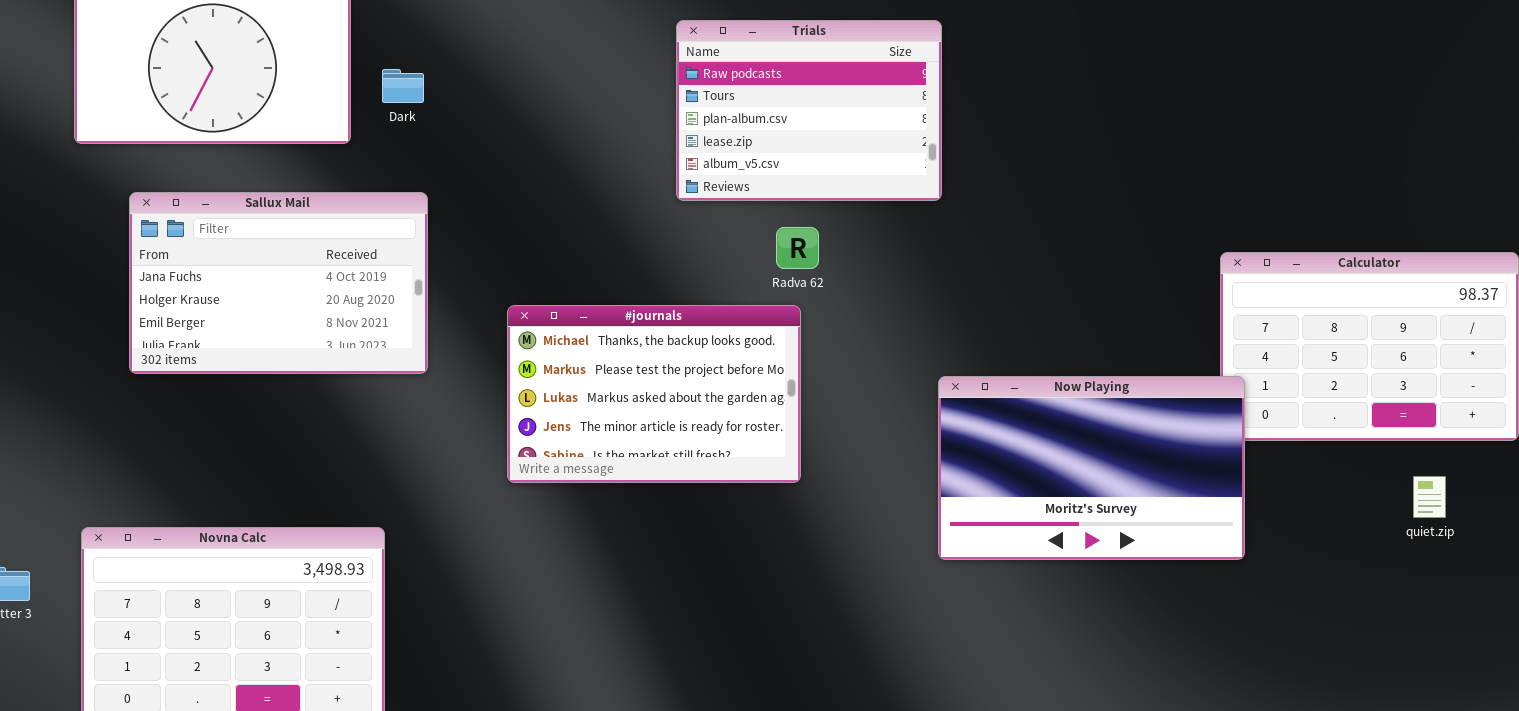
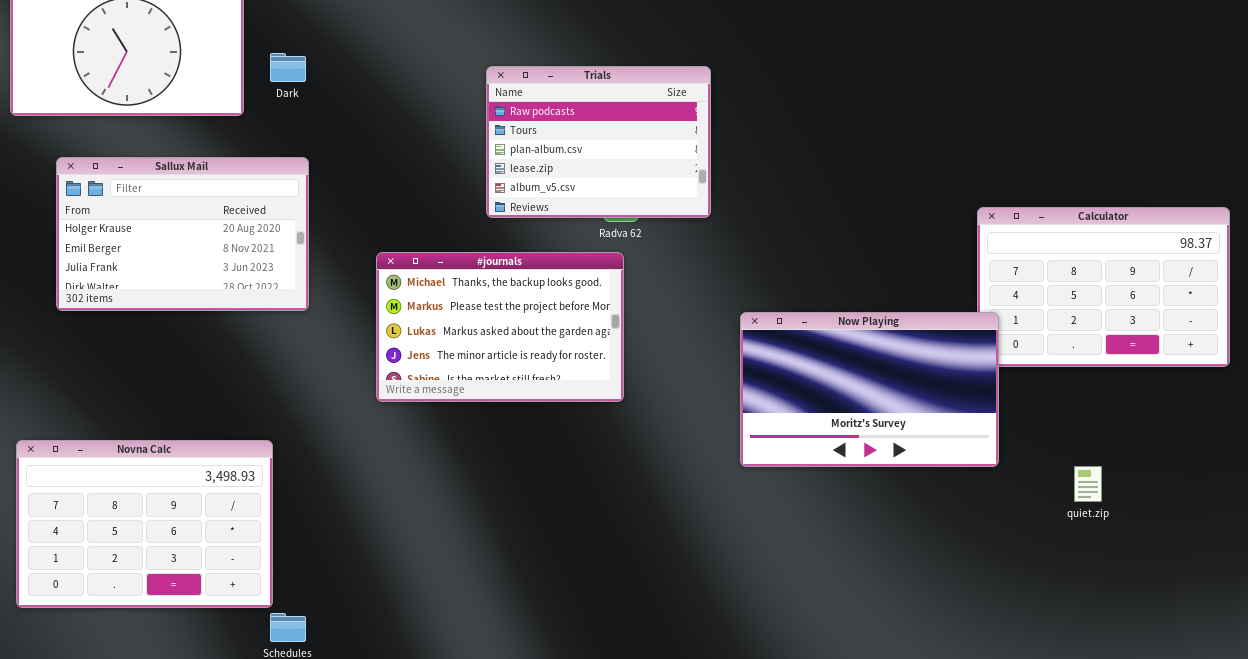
Trials: [676,20,942,201] -> [486,66,711,218], moved
Sallux Mail: [129,192,428,374] -> [56,157,309,311], scrolled down 1 row
quiet.zip: [1413,476,1446,518] -> [1074,466,1102,502], moved

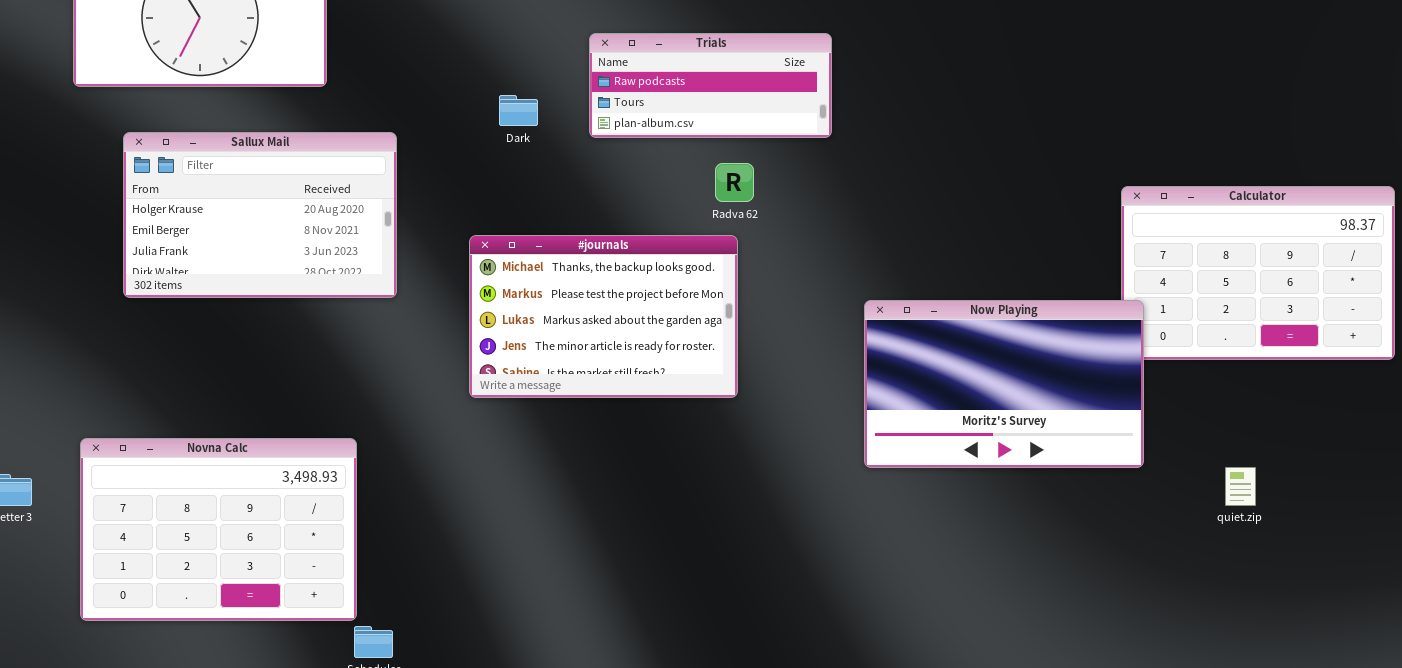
Dark: [270,53,306,82] -> [499,95,538,126], moved
Trials: [486,66,711,218] -> [589,33,832,138], resized

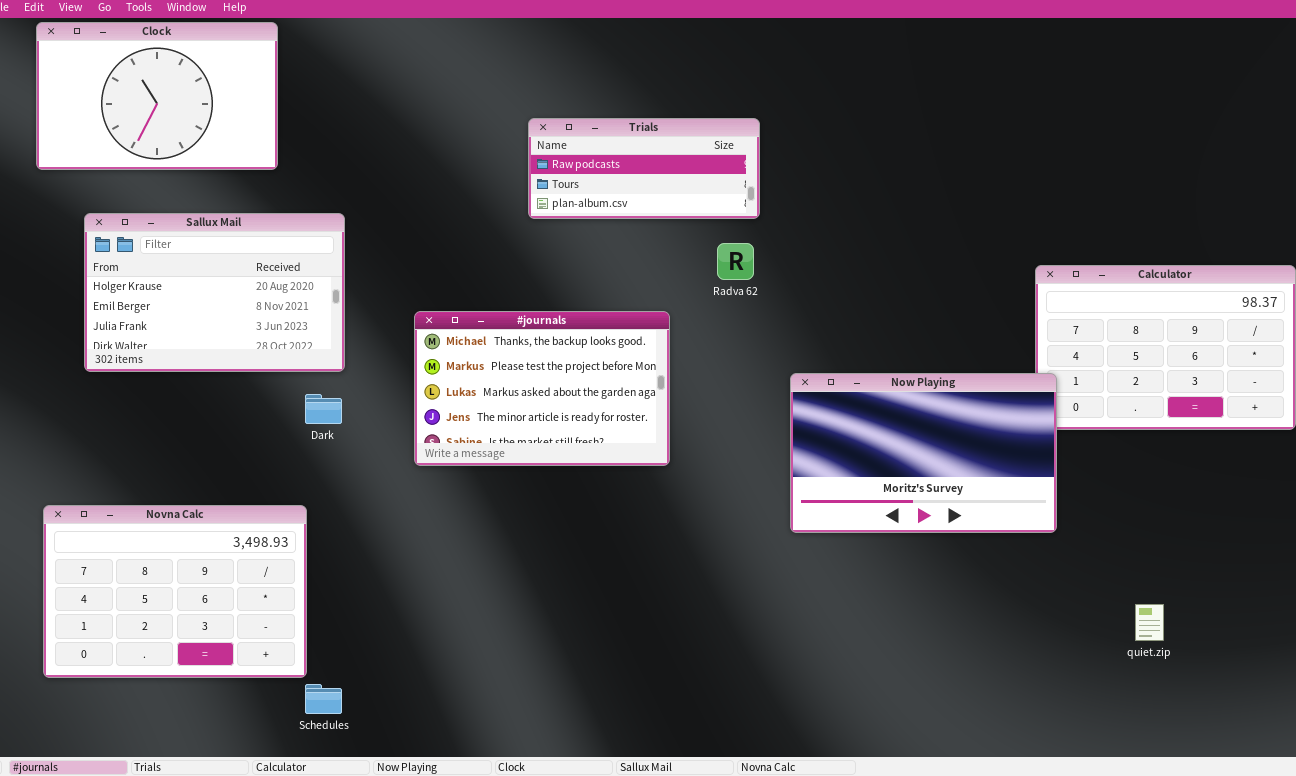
Dark: [499,95,538,126] -> [305,394,342,424], moved
Radva 62: [715,163,754,202] -> [717,243,754,280], moved
quiet.zip: [1225,467,1256,506] -> [1135,604,1164,641], moved

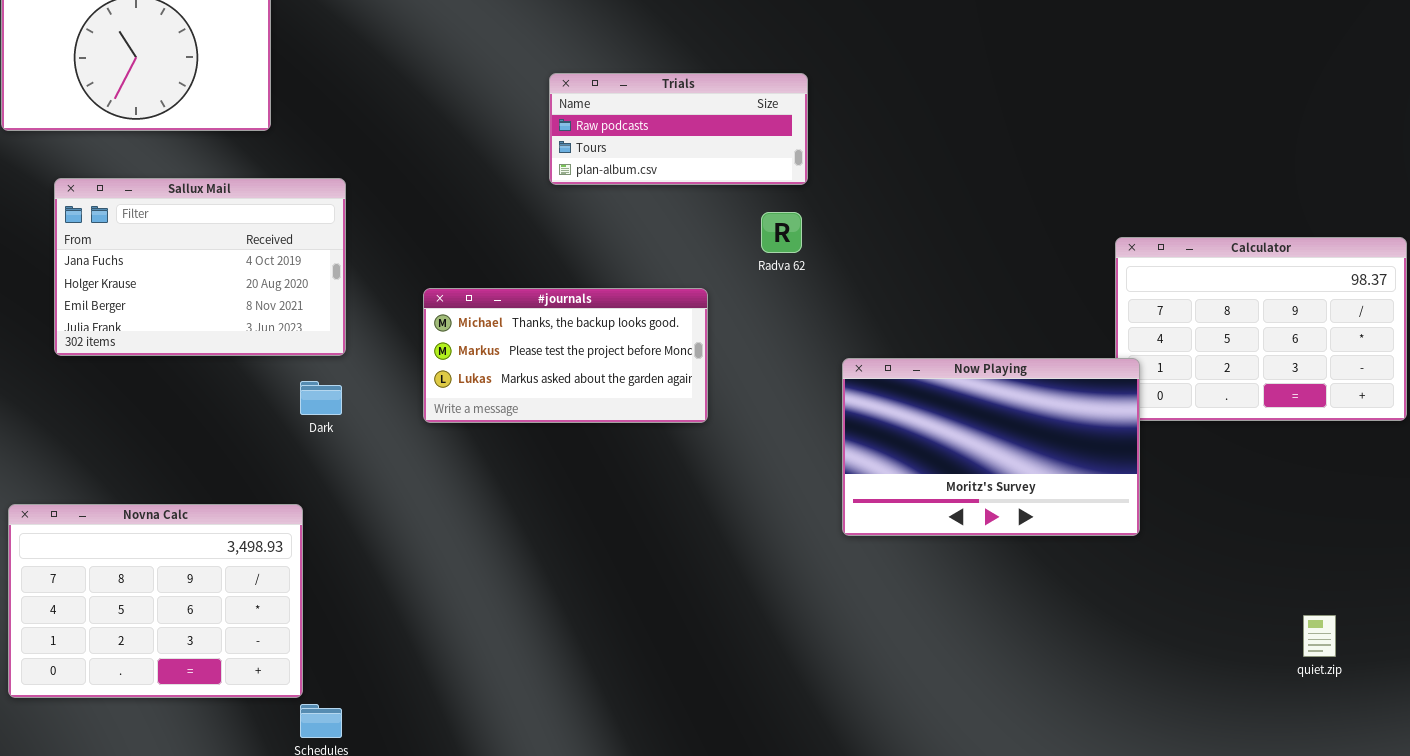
Sallux Mail: [84,213,345,372] -> [54,178,346,356], scrolled up 1 row
#journals: [414,311,670,466] -> [423,288,708,423], resized
quiet.zip: [1135,604,1164,641] -> [1303,615,1336,657], moved

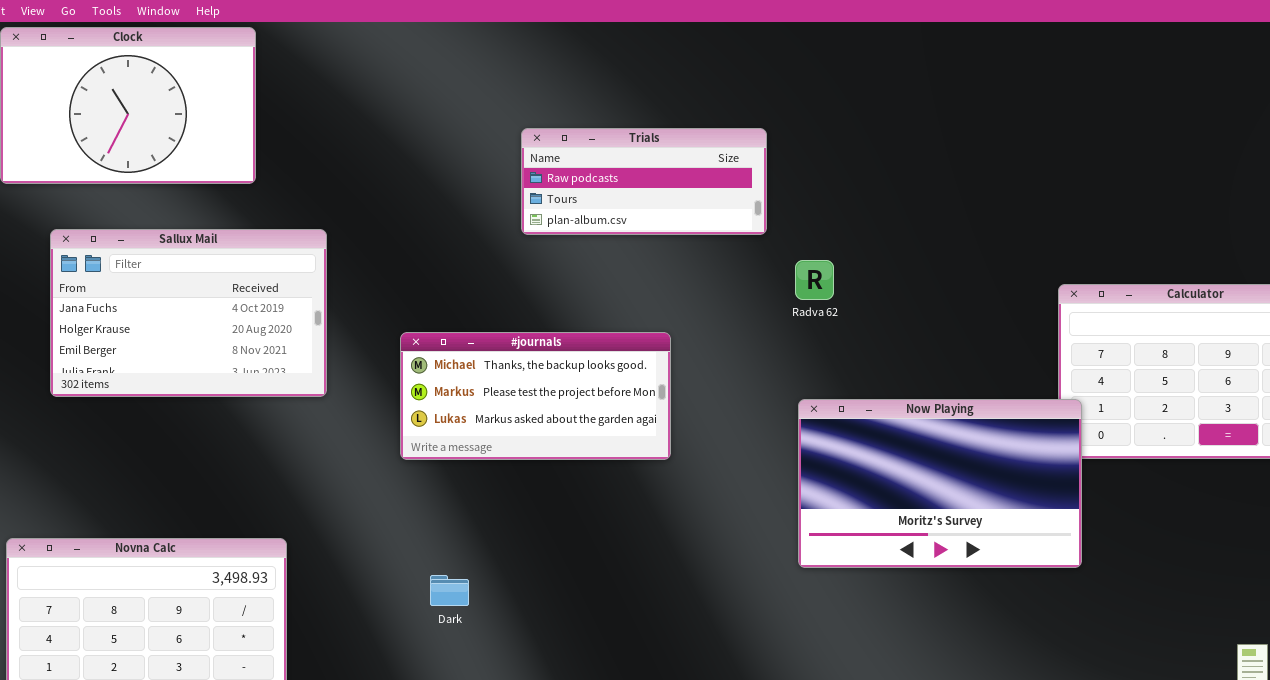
Radva 62: [761,212,802,253] -> [795,260,834,300], moved
Dark: [300,381,342,415] -> [430,575,469,606], moved

